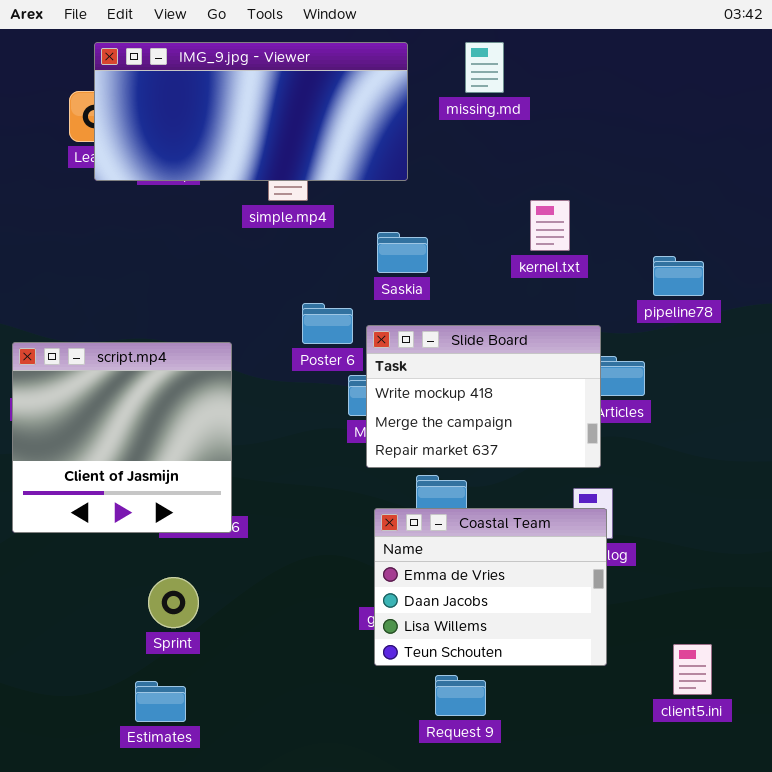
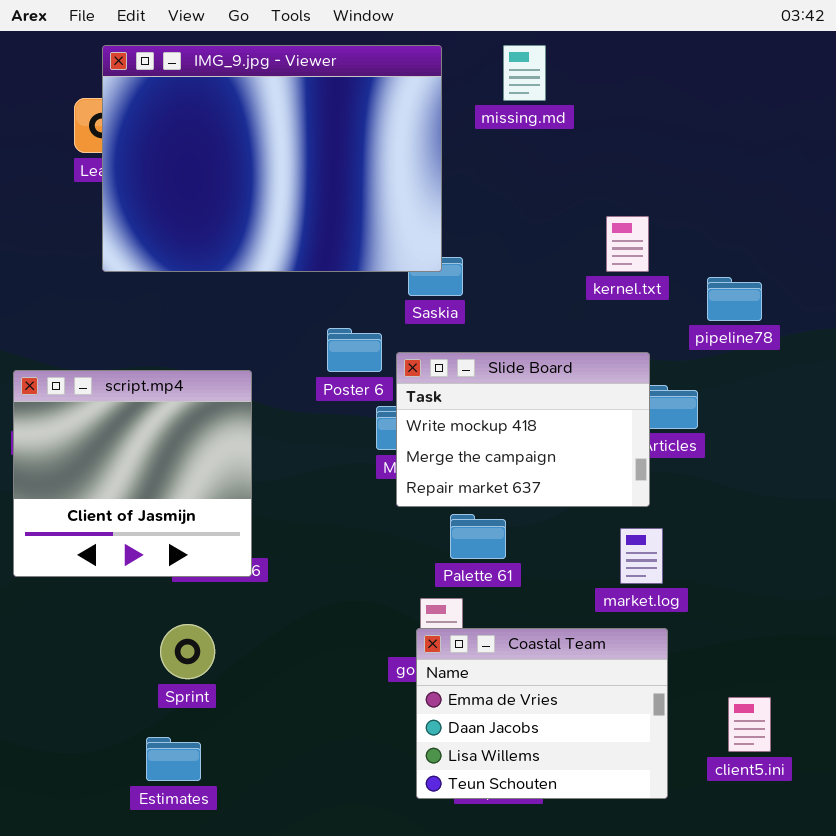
IMG_9.jpg - Viewer: [94,42,408,181] -> [102,45,442,272], resized
kernel.txt: [530,200,570,251] -> [606,216,649,272], moved
Coastal Team: [374,508,607,666] -> [416,628,668,799], moved

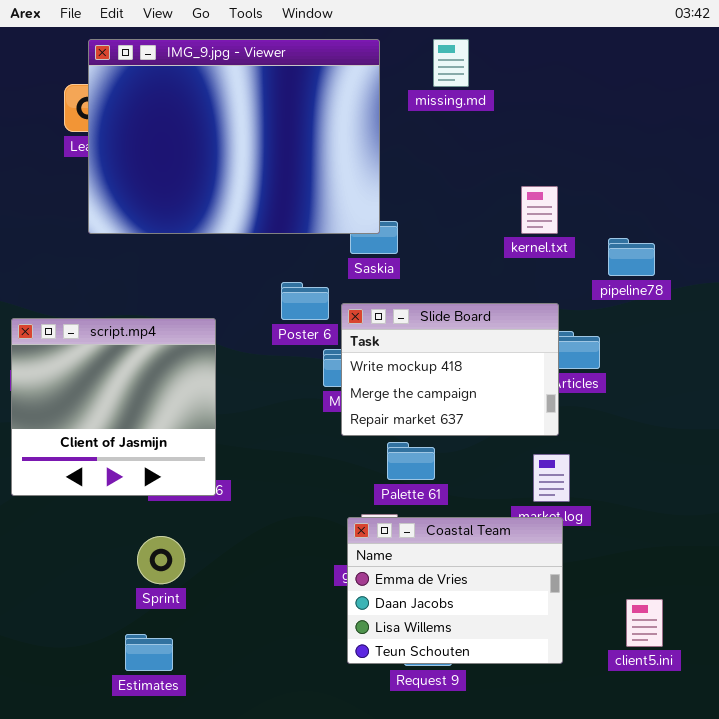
Coastal Team: [416,628,668,799] -> [347,517,563,664], moved

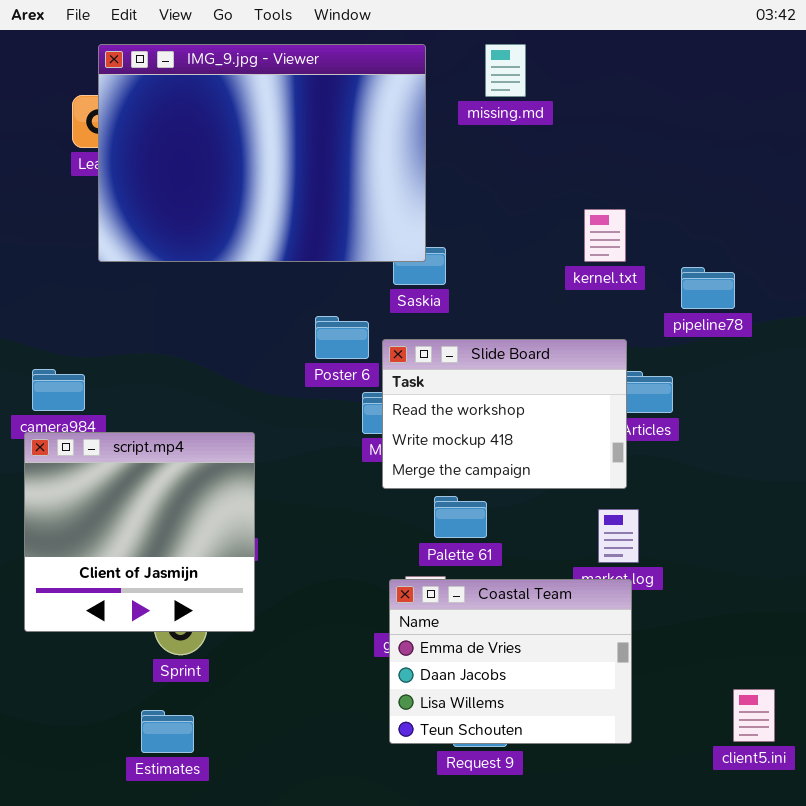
Slide Board: [341,303,559,436] -> [382,339,627,489], scrolled up 1 row
script.mp4: [11,318,216,496] -> [24,432,255,632], moved
client5.ini: [626,599,663,647] -> [733,689,775,742], moved

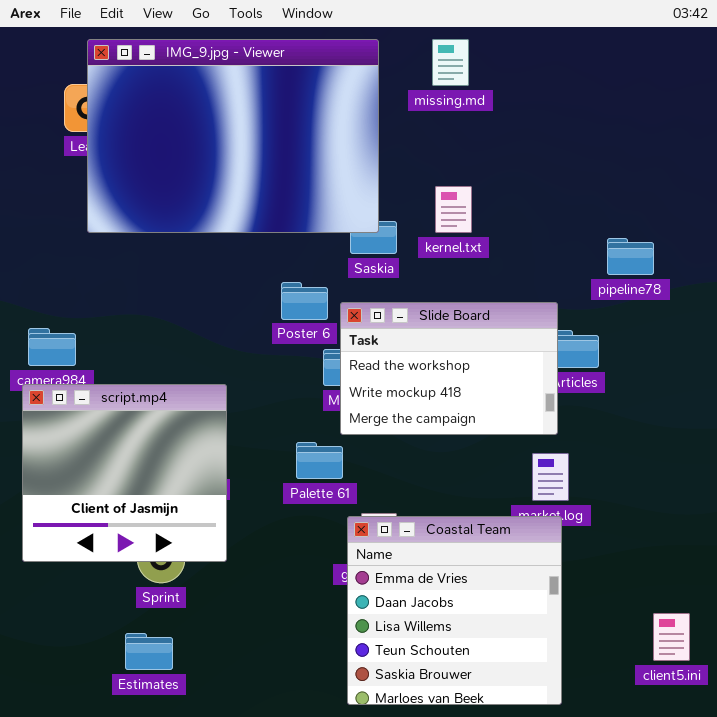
kernel.txt: [584,209,626,262] -> [435,186,472,233], moved
Palette 61: [434,496,487,538] -> [296,442,343,479], moved
Coastal Team: [389,579,632,744] -> [347,516,562,705], resized

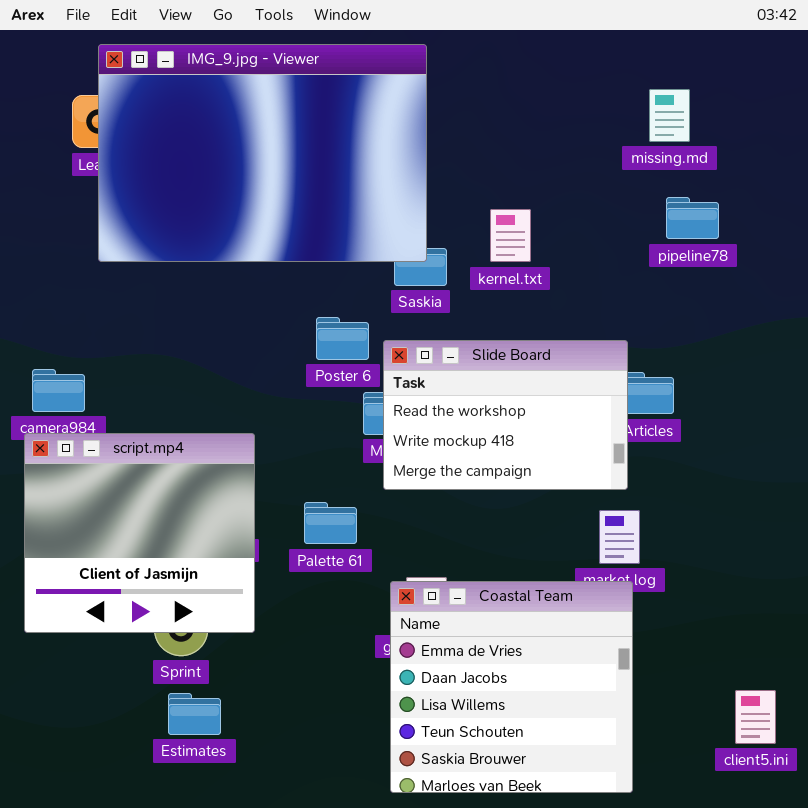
missing.md: [432,39,469,86] -> [649,89,690,142], moved
pipeline78: [607,238,654,275] -> [666,197,719,239], moved
Palette 61: [296,442,343,479] -> [304,502,357,544], moved
Estimates: [125,633,173,670] -> [168,693,221,735], moved

